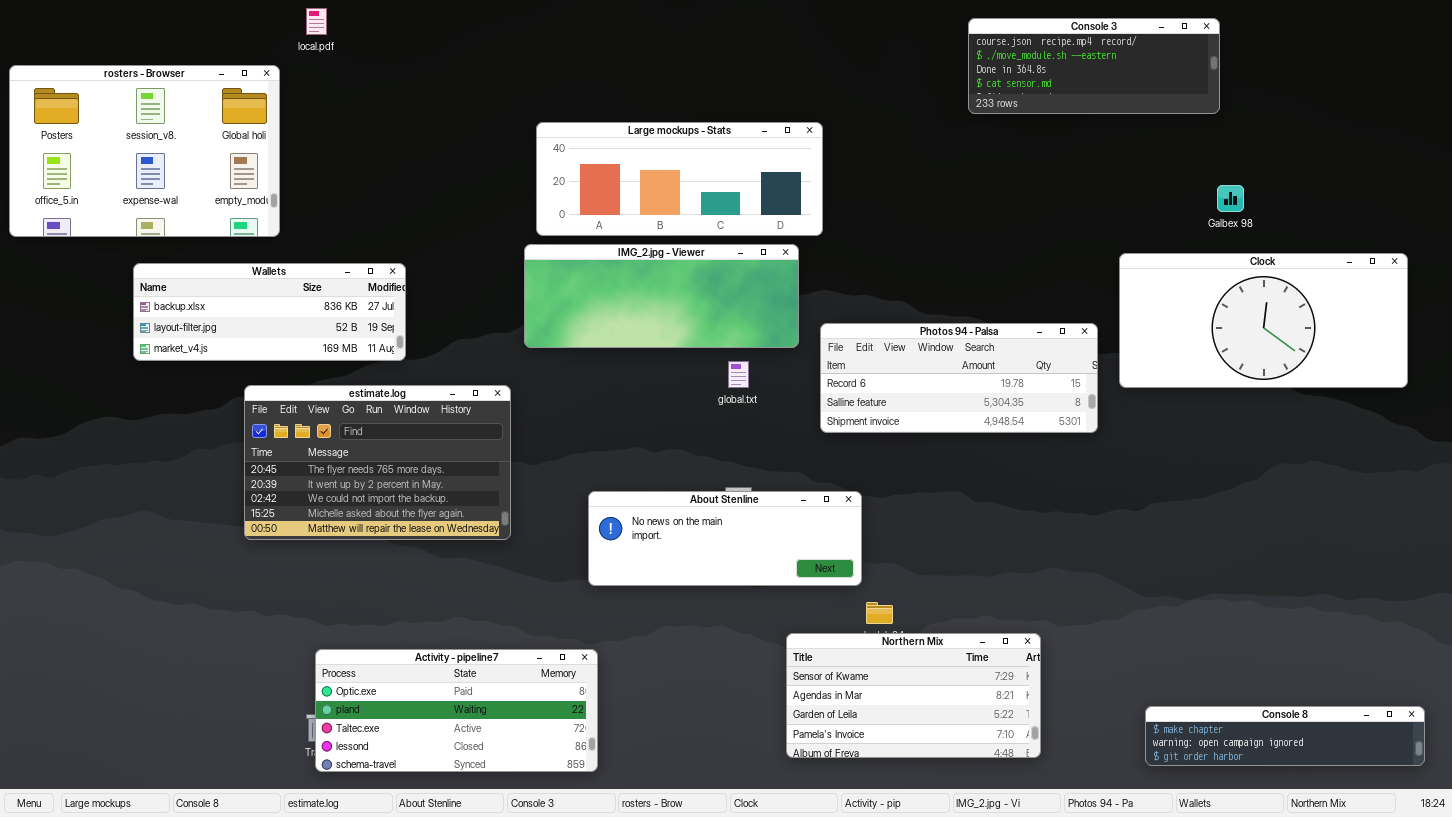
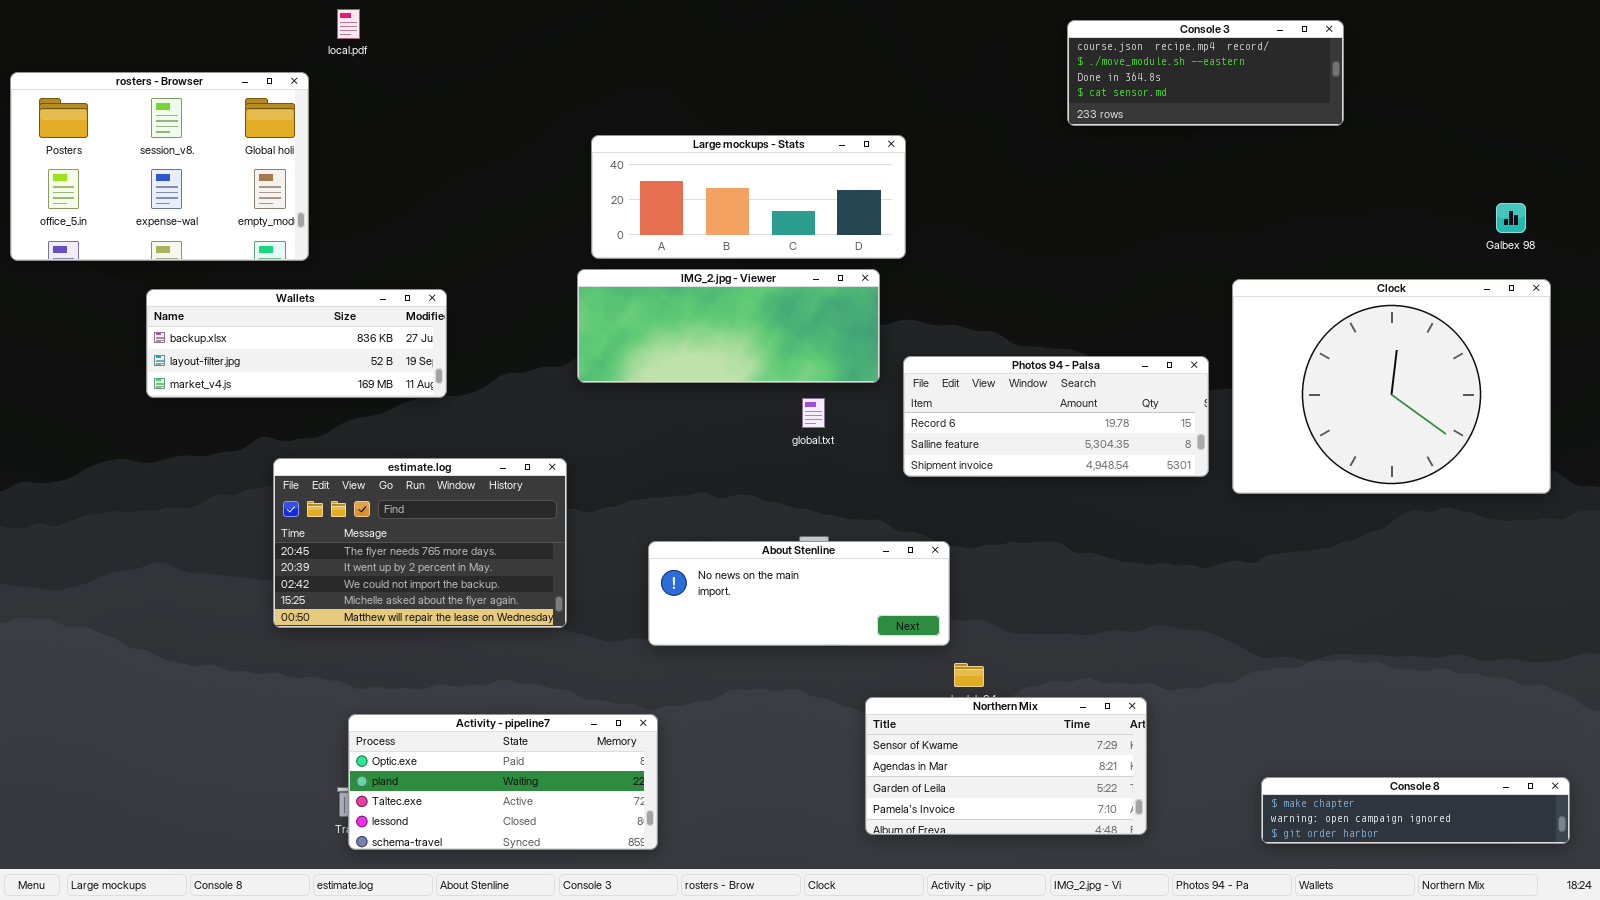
Galbex 98: [1217,185,1244,212] -> [1496,203,1526,233], moved
Clock: [1119,253,1408,388] -> [1232,279,1551,494], resized
estimate.log: [244,385,511,540] -> [273,458,567,628], moved

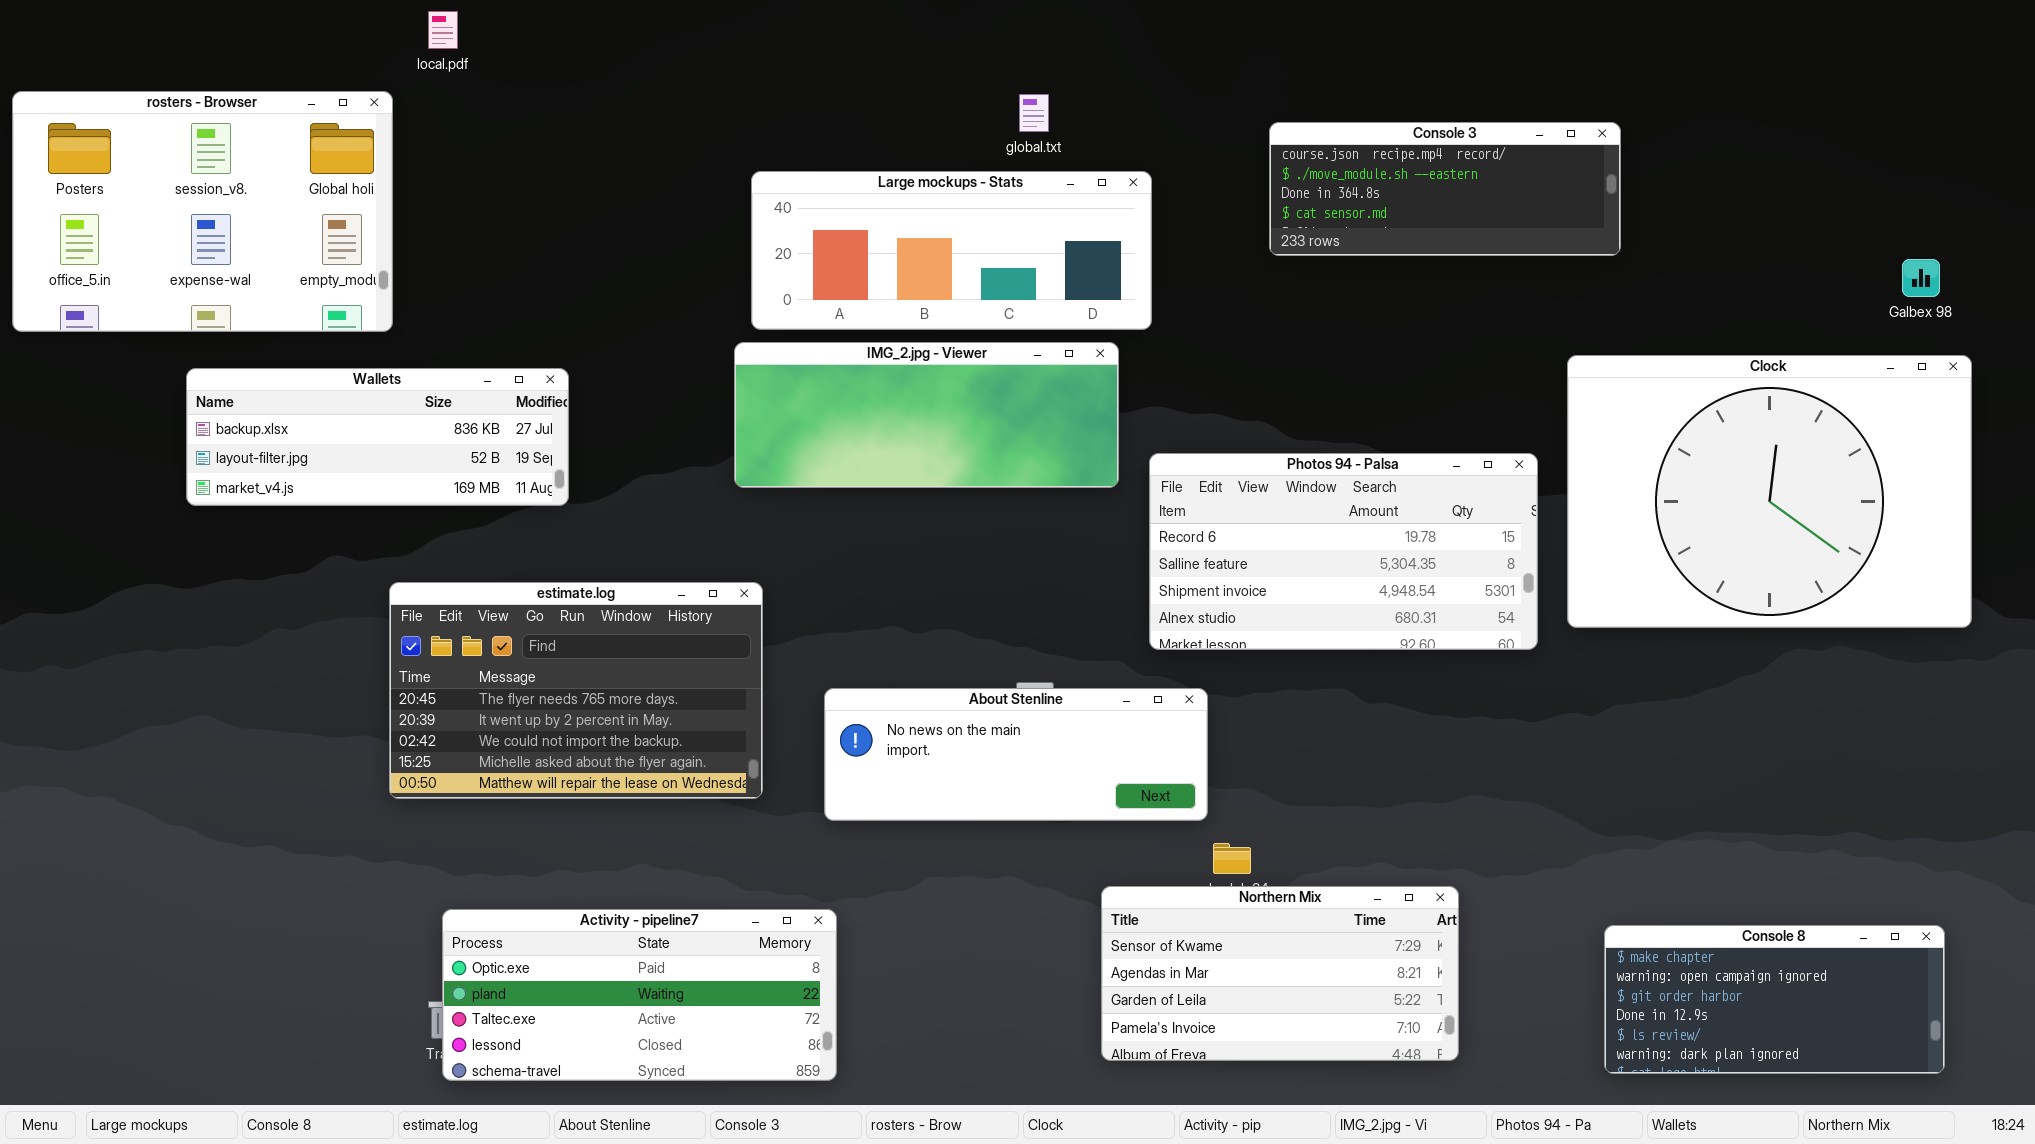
Console 3: [1067,20,1344,126] -> [1269,122,1621,256], moved
Photos 94 - Palsa: [903,356,1209,477] -> [1149,453,1538,650], resized
global.txt: [802,398,825,428] -> [1019,94,1049,132], moved
estimate.log: [273,458,567,628] -> [389,582,763,799], moved
Console 8: [1261,777,1570,844] -> [1604,925,1945,1074], resized

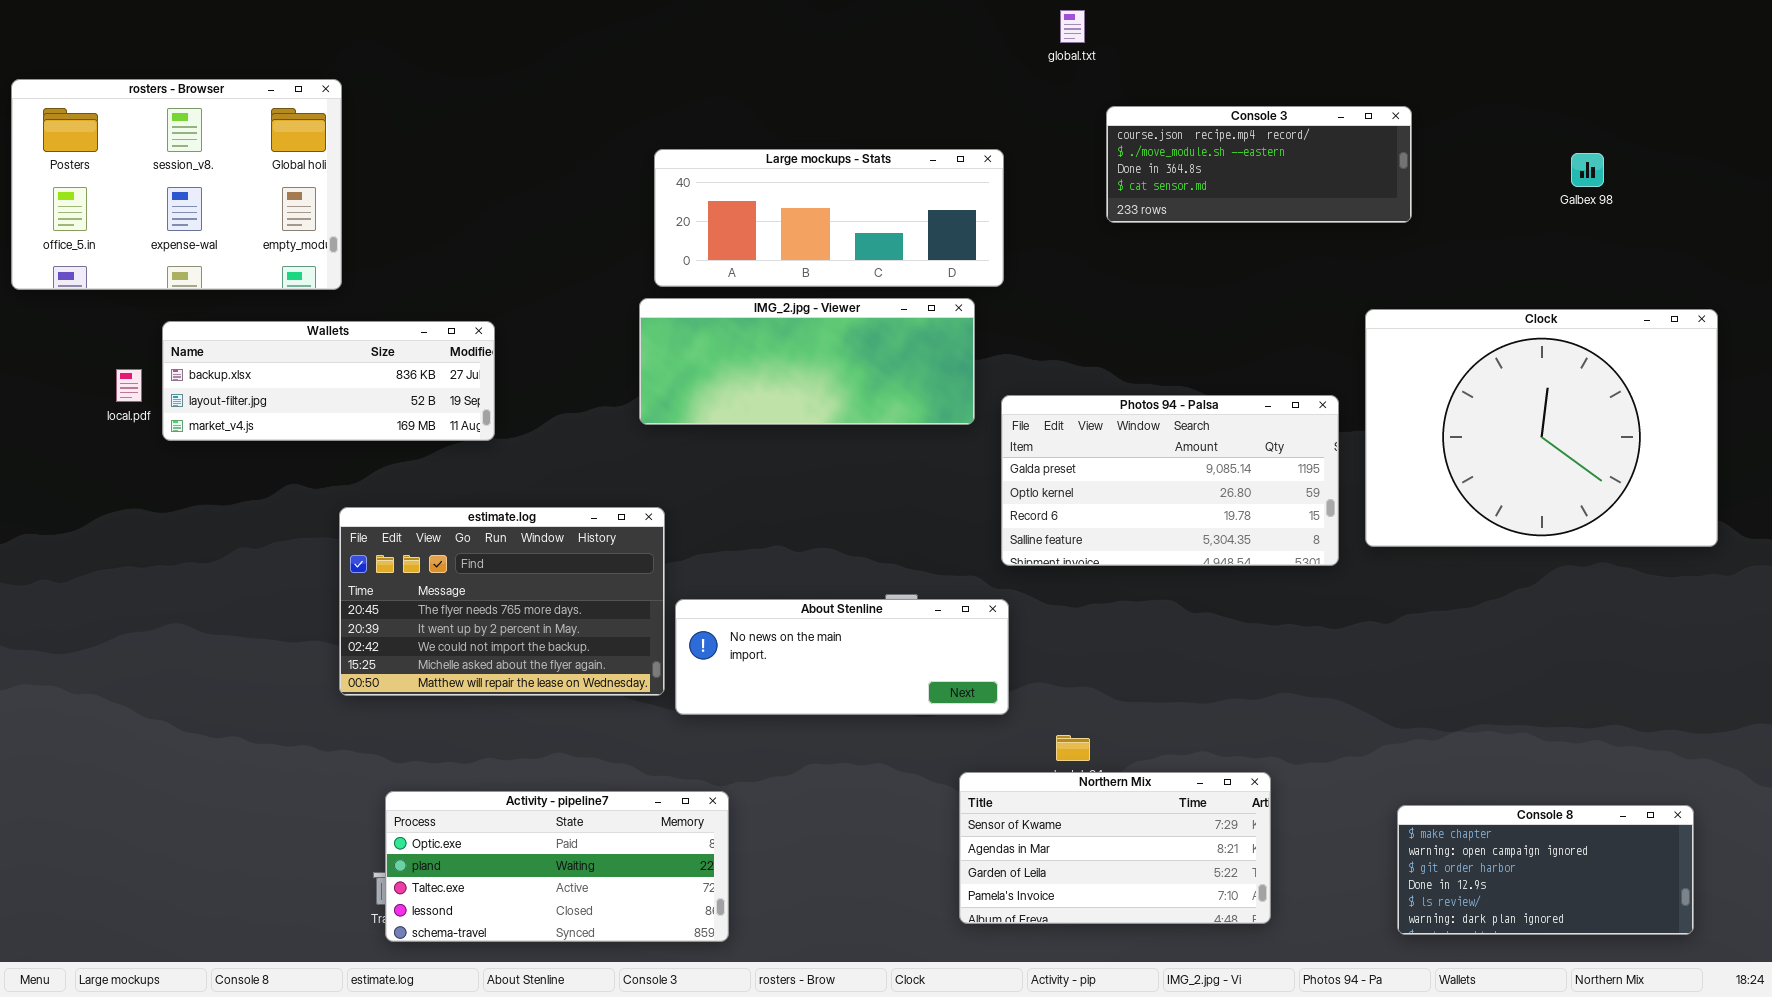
local.pdf: [428,11,458,49] -> [116,369,142,402], moved
global.txt: [1019,94,1049,132] -> [1060,10,1085,43], moved
Galbex 98: [1902,259,1940,297] -> [1571,153,1604,187], moved
Photos 94 - Palsa: [1149,453,1538,650] -> [1001,395,1339,566], scrolled up 2 rows
About Stenline: [824,688,1208,821] -> [675,599,1009,715], moved

